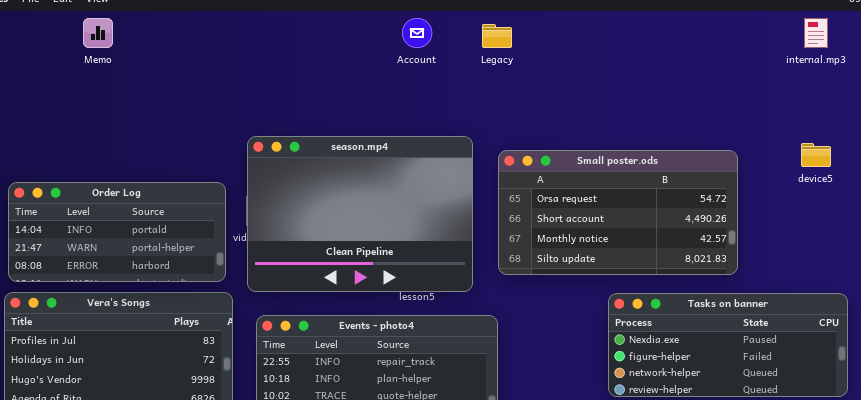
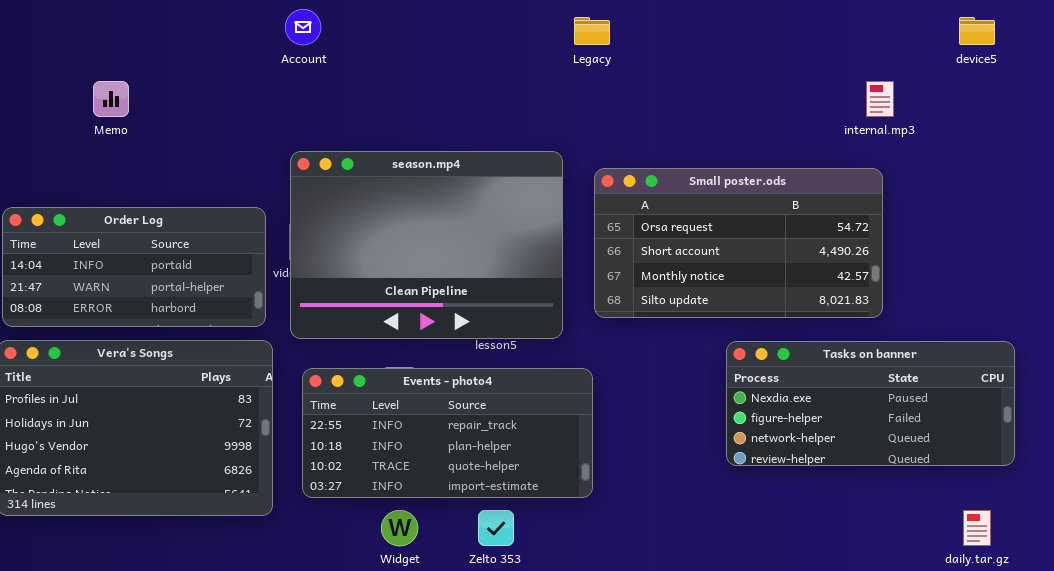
Memo: [83,18,113,48] -> [93,81,129,117], moved
Account: [402,18,432,48] -> [285,9,321,45], moved
internal.mp3: [804,18,828,48] -> [866,81,894,117], moved
device5: [801,143,831,167] -> [959,17,995,45], moved

